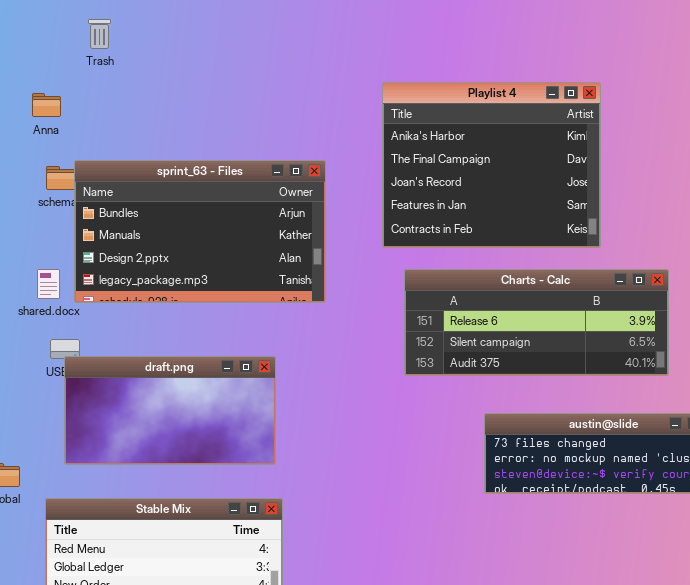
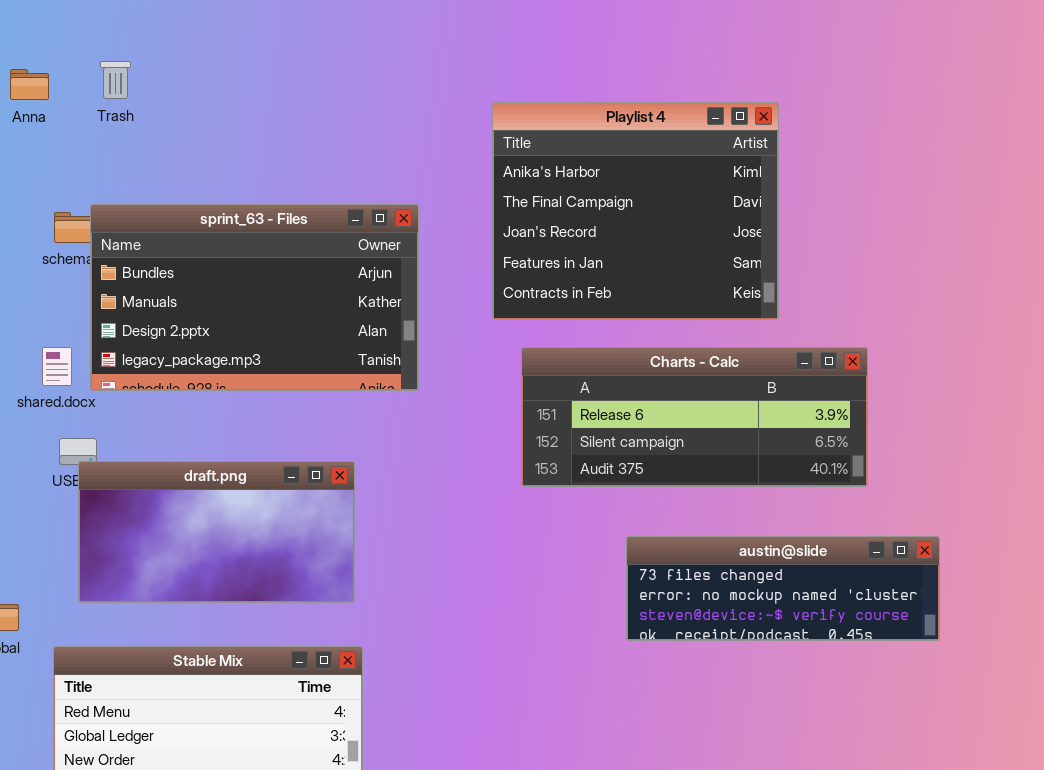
Trash: [88,19,111,49] -> [100,61,131,99], moved
Anna: [32,93,61,117] -> [10,69,49,100], moved

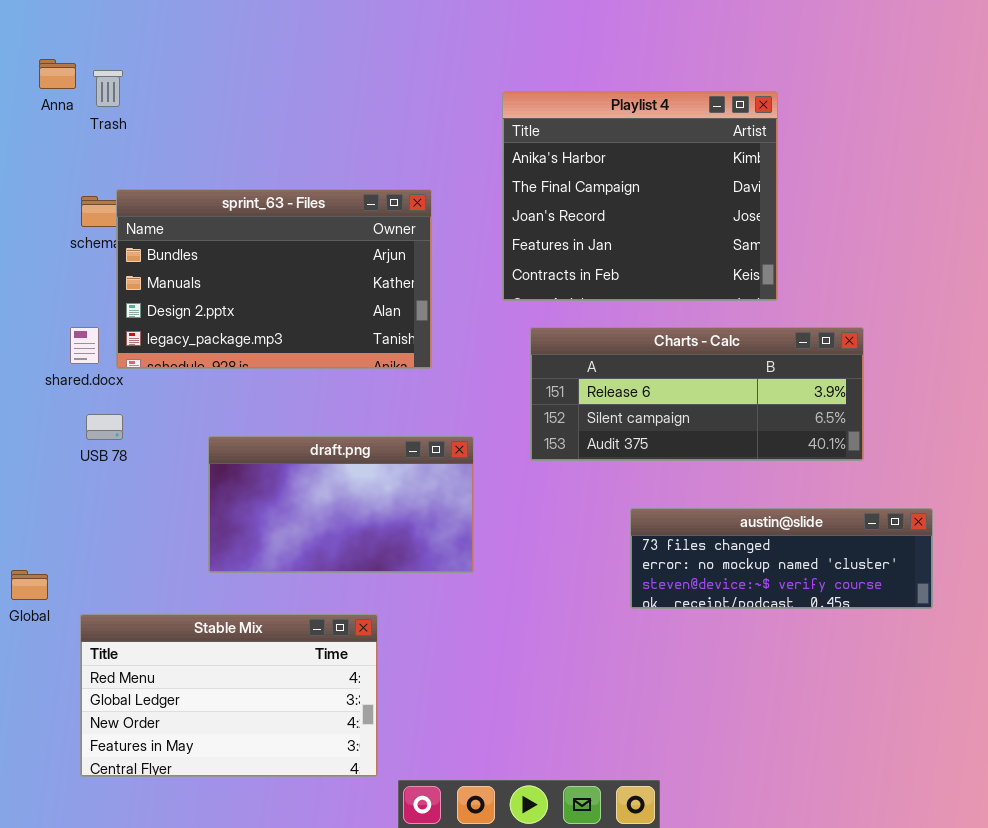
Trash: [100,61,131,99] -> [93,70,123,107], moved
draft.png: [78,461,355,603] -> [208,436,474,573], moved

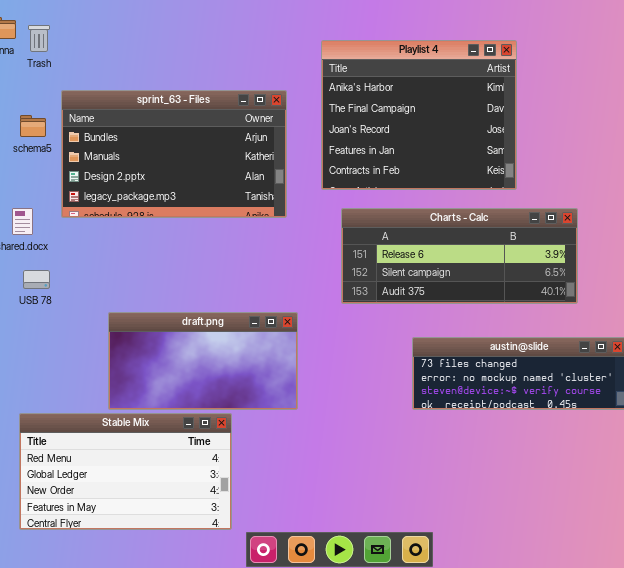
sprint_63 - Files: [116,189,432,369] -> [61,90,287,218], moved
draft.png: [208,436,474,573] -> [108,312,298,410], moved

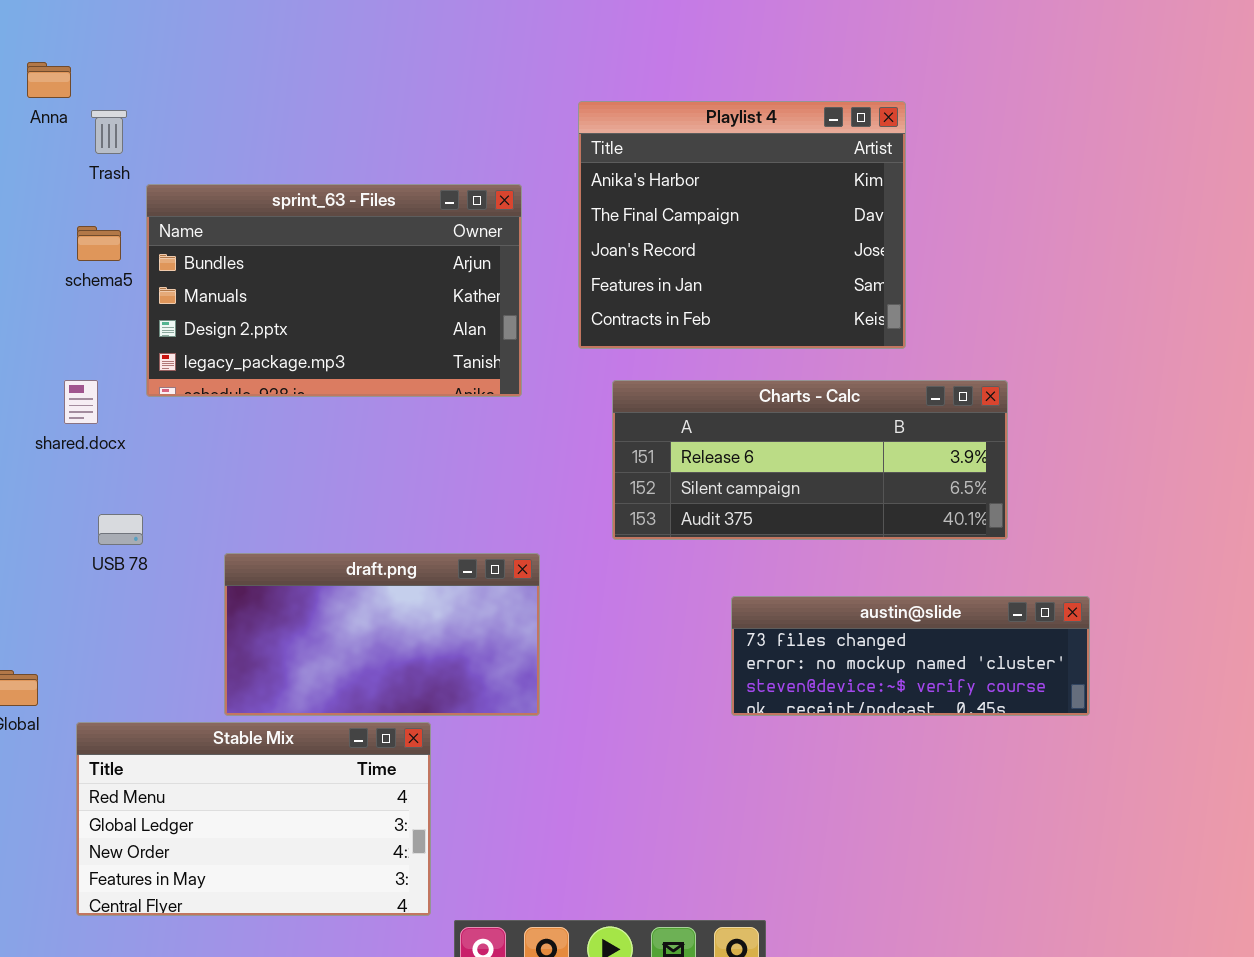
Trash: [28,25,50,52] -> [91,110,127,154], moved
USB 78: [23,270,50,289] -> [98,514,143,545], moved

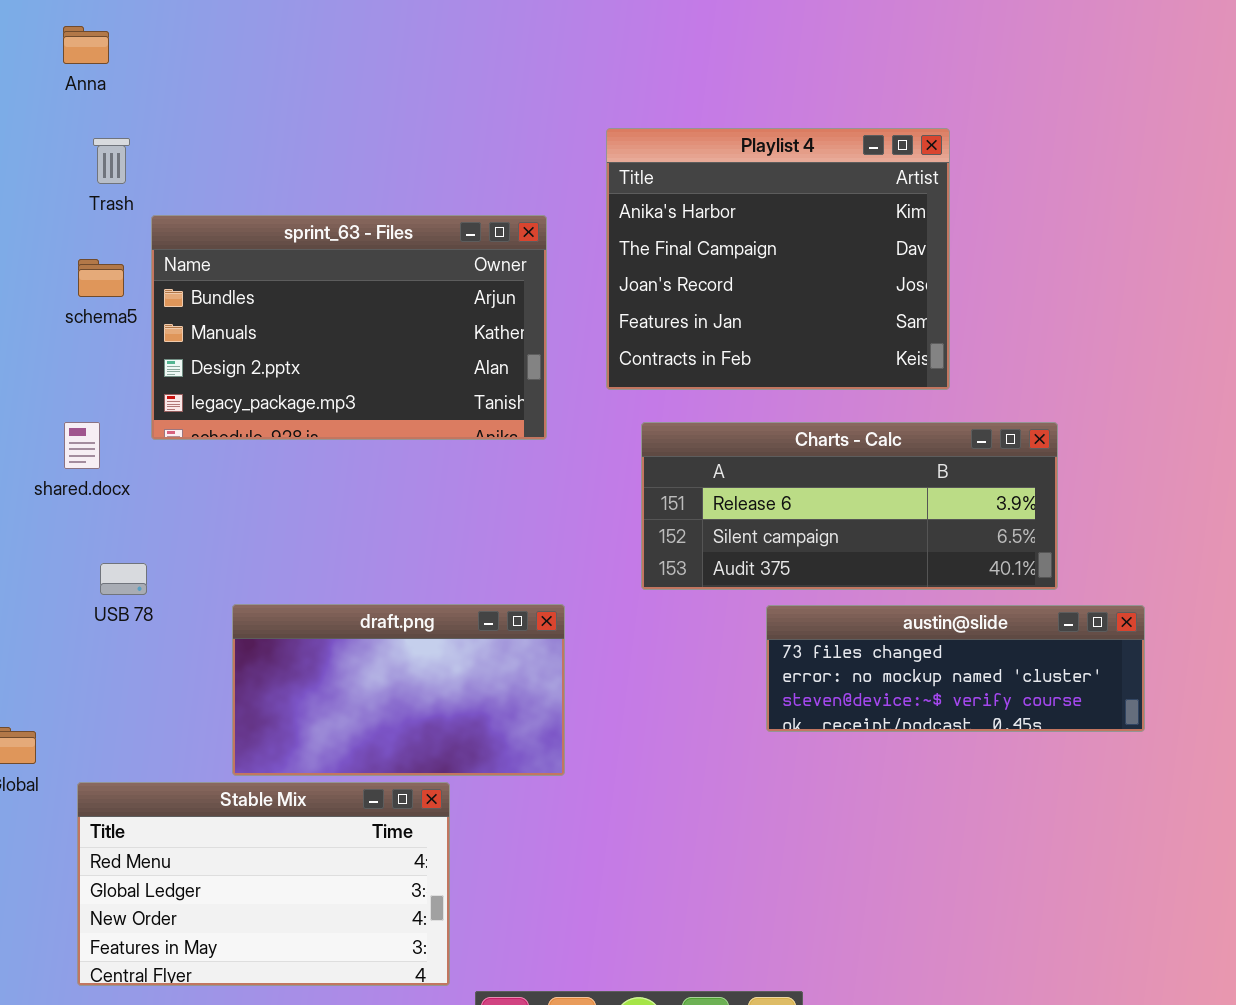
Anna: [27,62,71,98] -> [63,26,109,64], moved
austin@slide: [731,596,1090,716] -> [766,605,1145,732], moved

